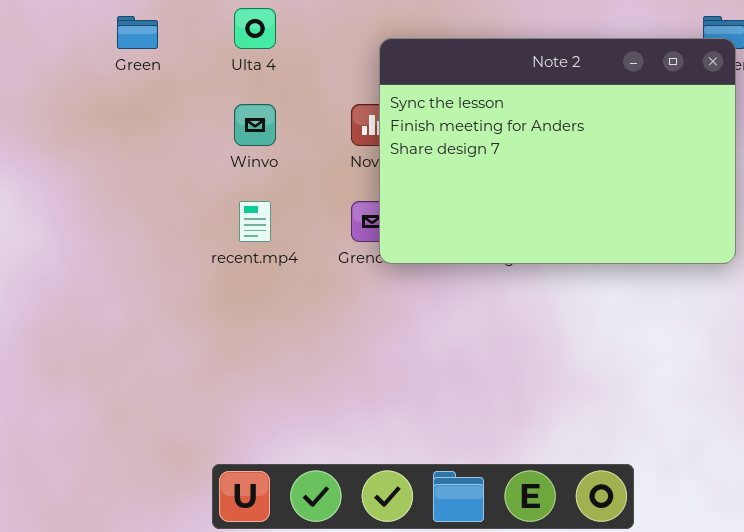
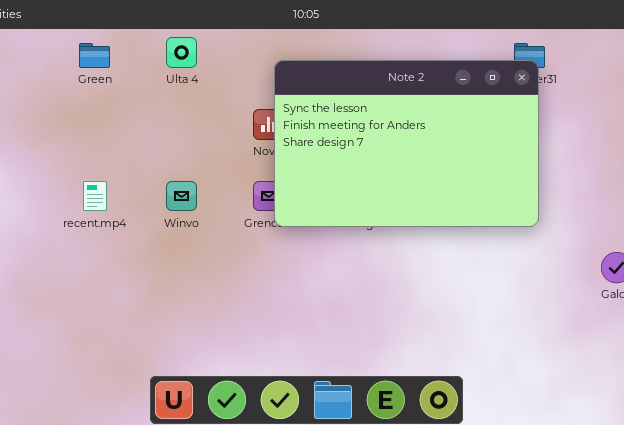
Winvo: [234,104,276,146] -> [166,181,197,211], moved
recent.mp4: [239,201,271,242] -> [83,181,107,211], moved

